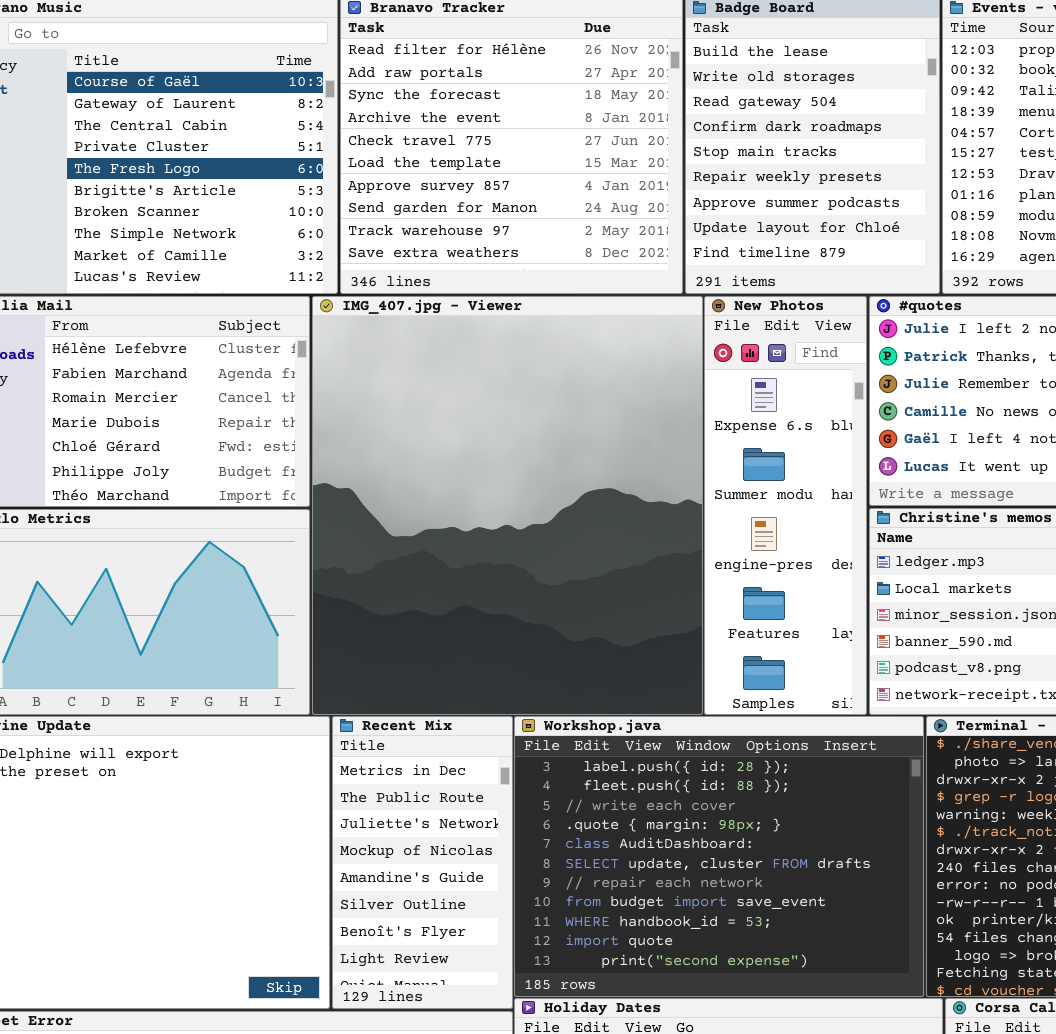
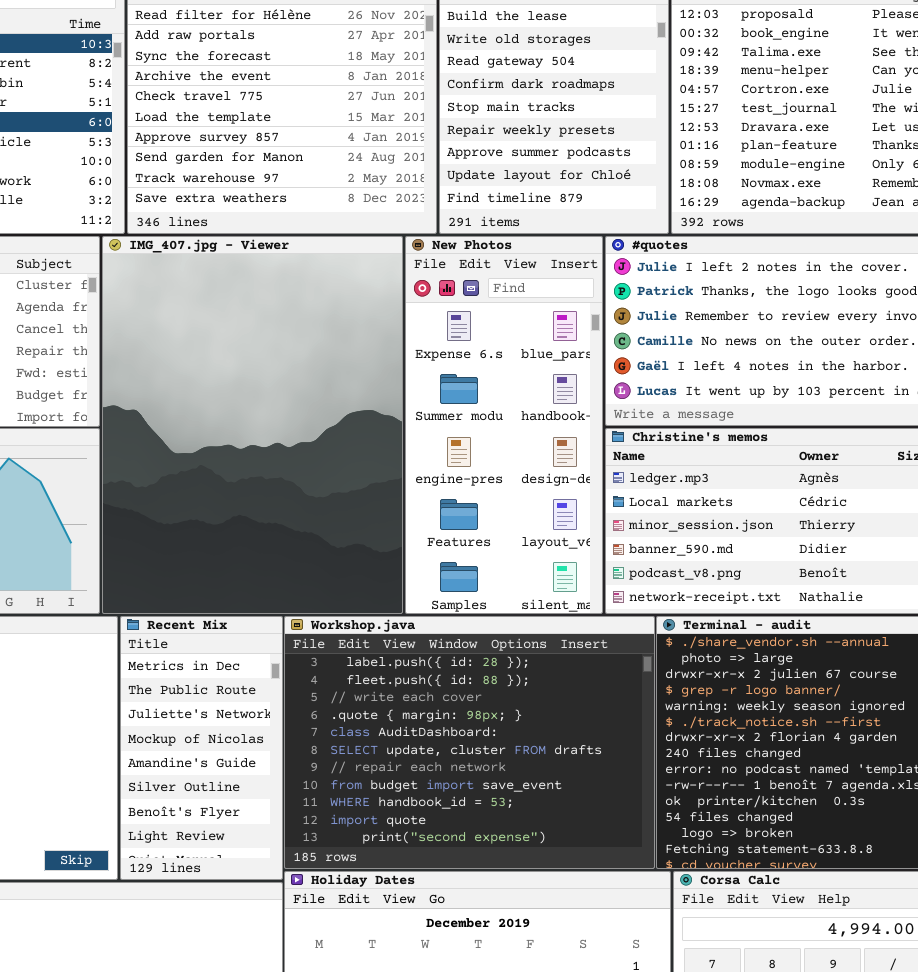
IMG_407.jpg - Viewer: [312,296,703,715] -> [102,236,403,614], resized
New Photos: [704,296,867,715] -> [405,236,603,614], resized

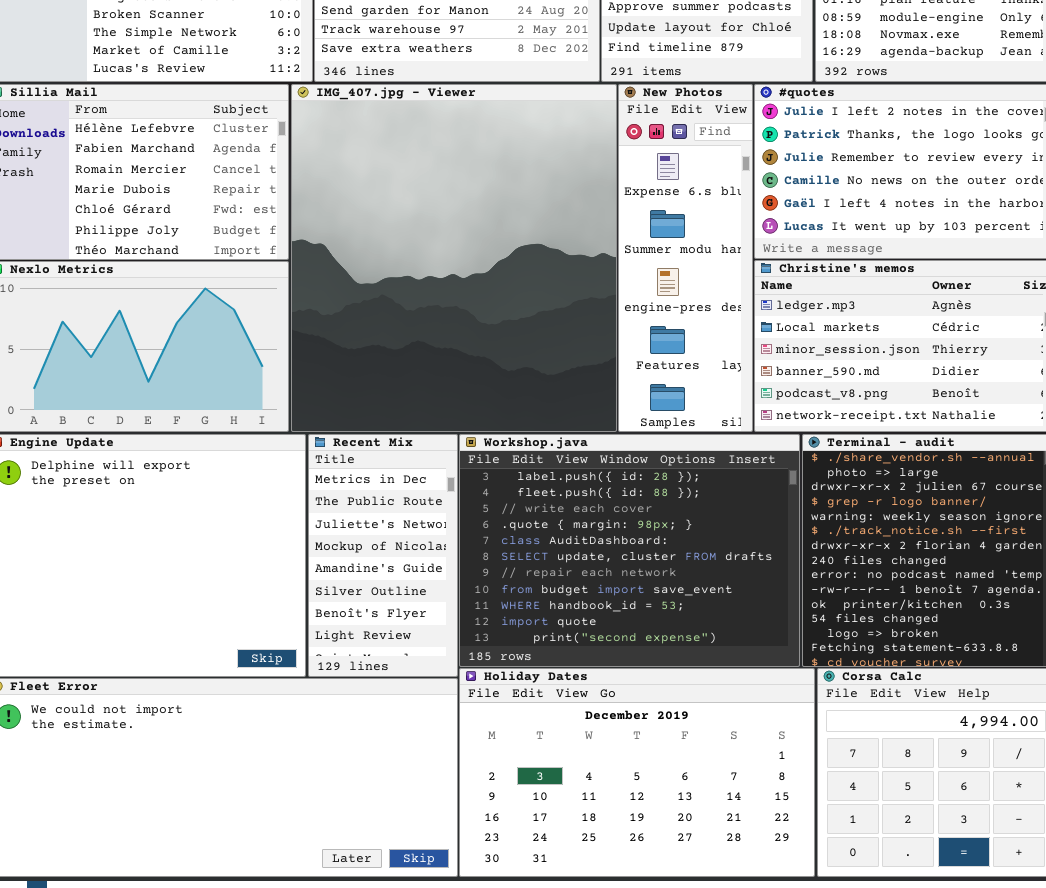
IMG_407.jpg - Viewer: [102,236,403,614] -> [291,84,617,432], resized
New Photos: [405,236,603,614] -> [618,84,753,432], resized

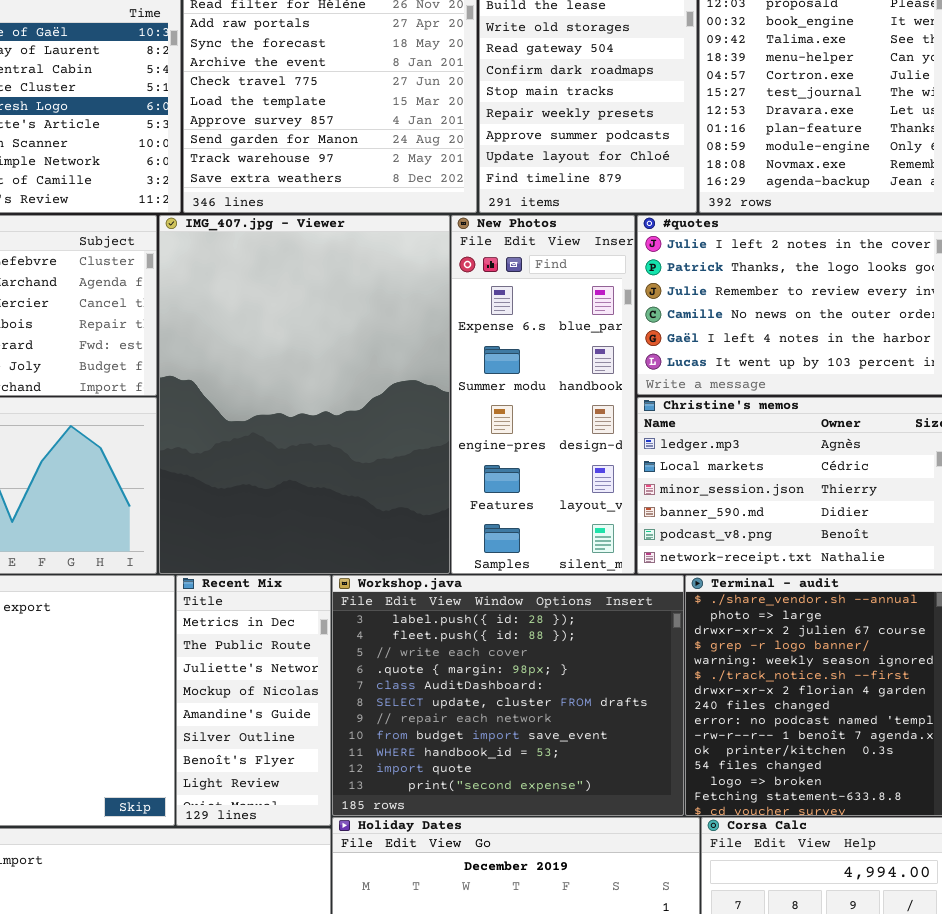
IMG_407.jpg - Viewer: [291,84,617,432] -> [159,215,450,574], resized
New Photos: [618,84,753,432] -> [451,215,635,574], resized

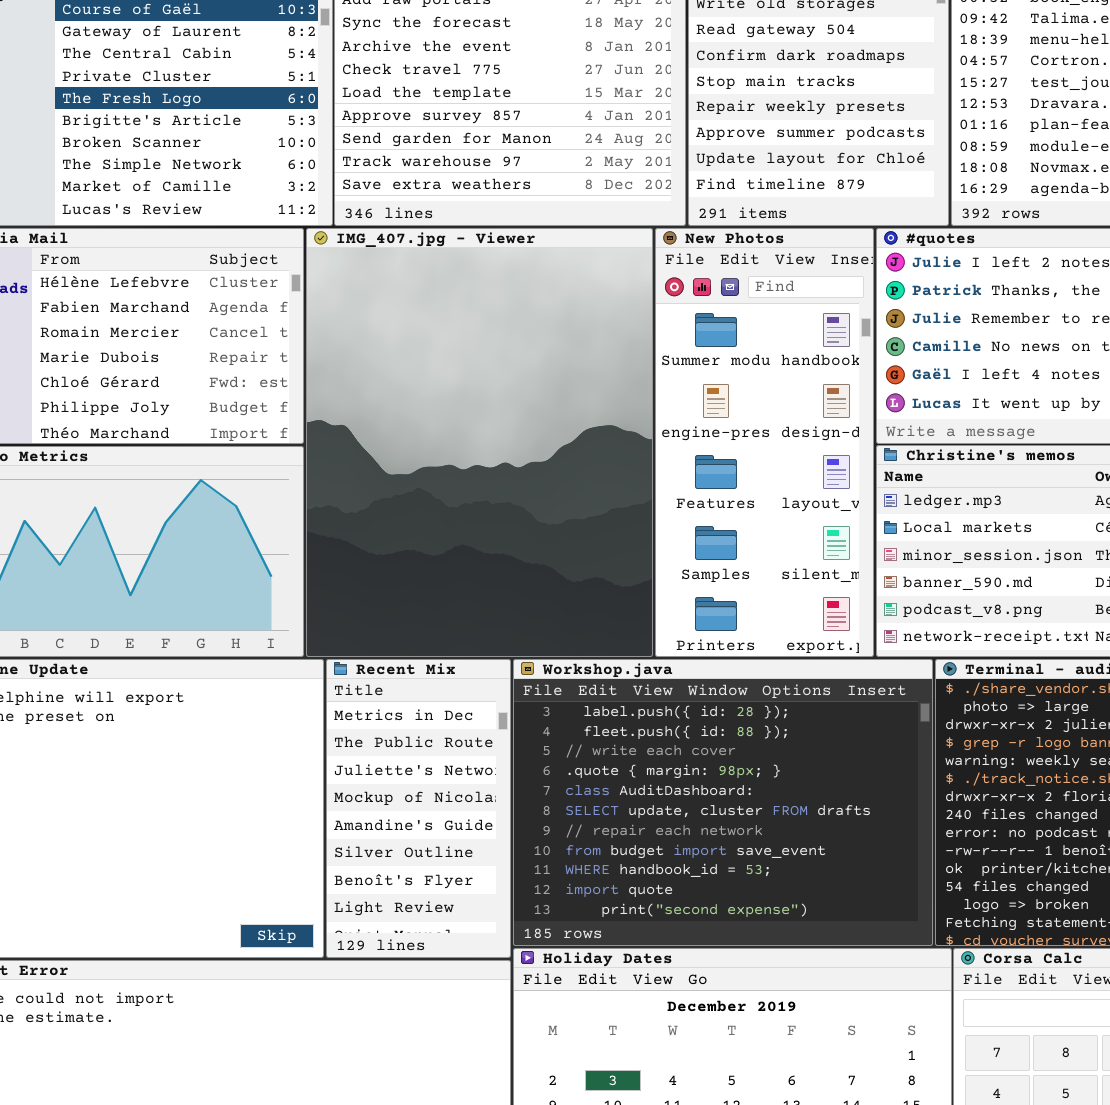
New Photos: [451,215,635,574] -> [655,228,874,657], scrolled down 1 row

